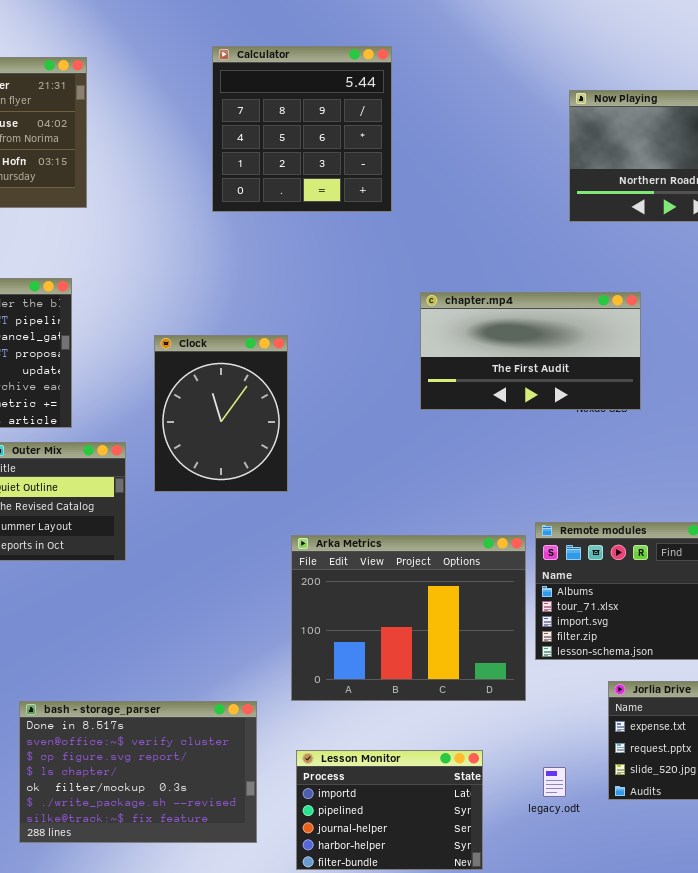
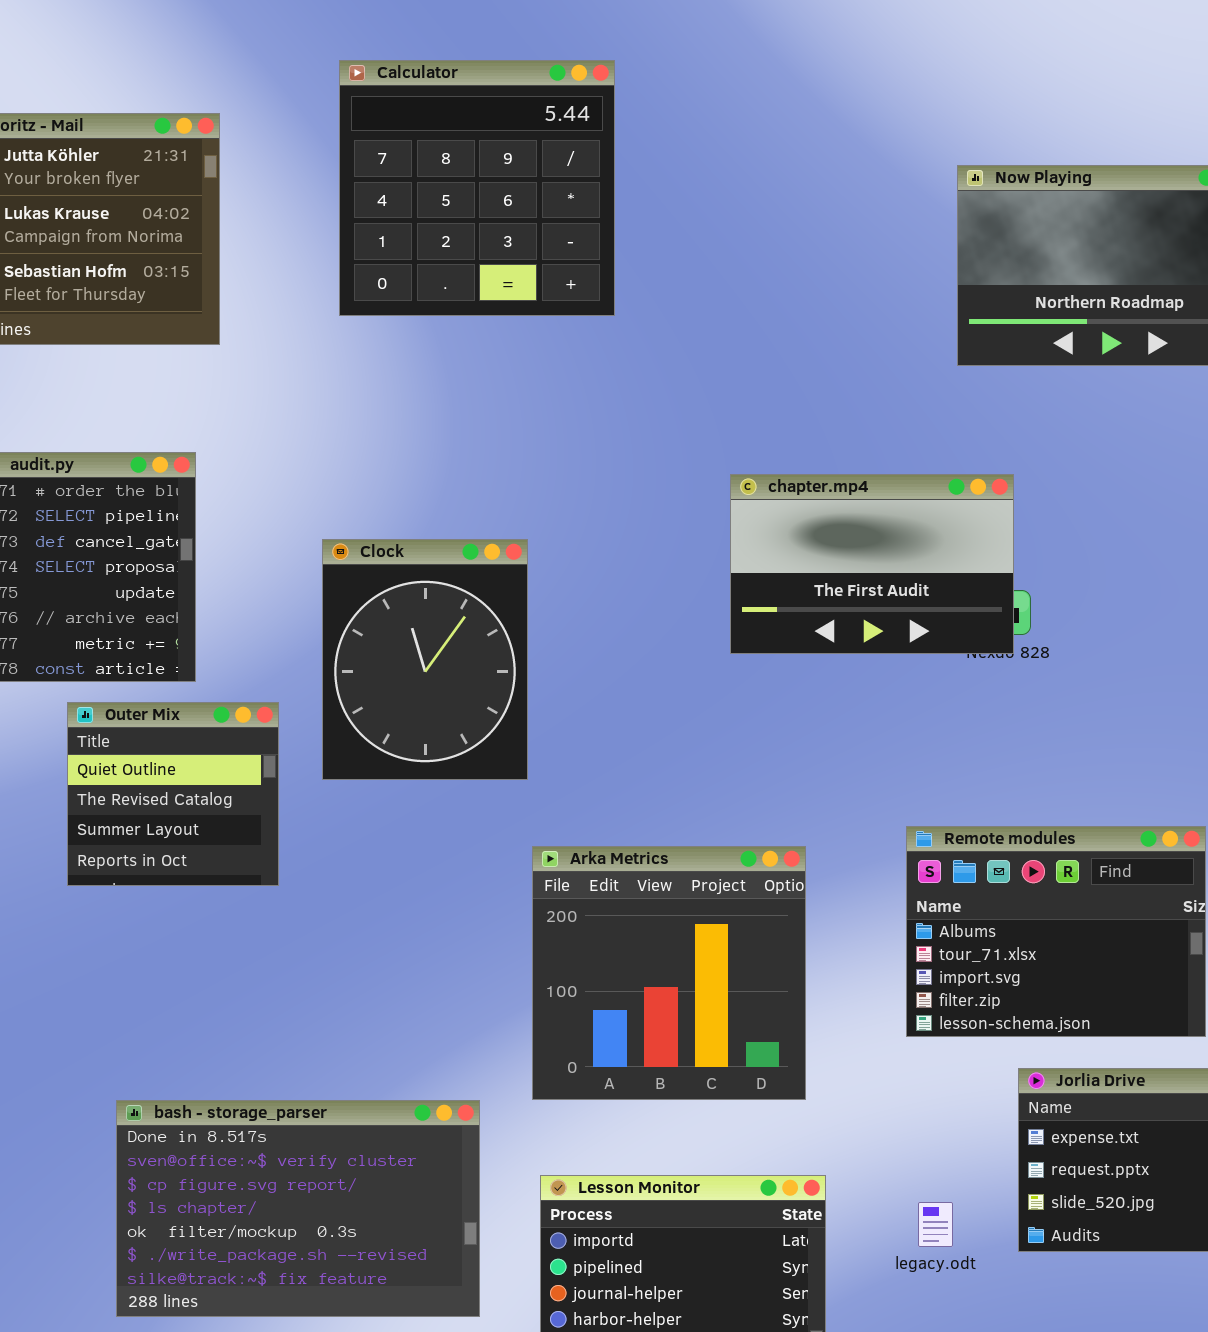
Calculator: [212,46,392,212] -> [339,60,615,316], moved
chapter.mp4: [420,292,641,410] -> [730,474,1014,654], resized
Arka Metrics: [291,535,526,701] -> [532,846,806,1100], resized

